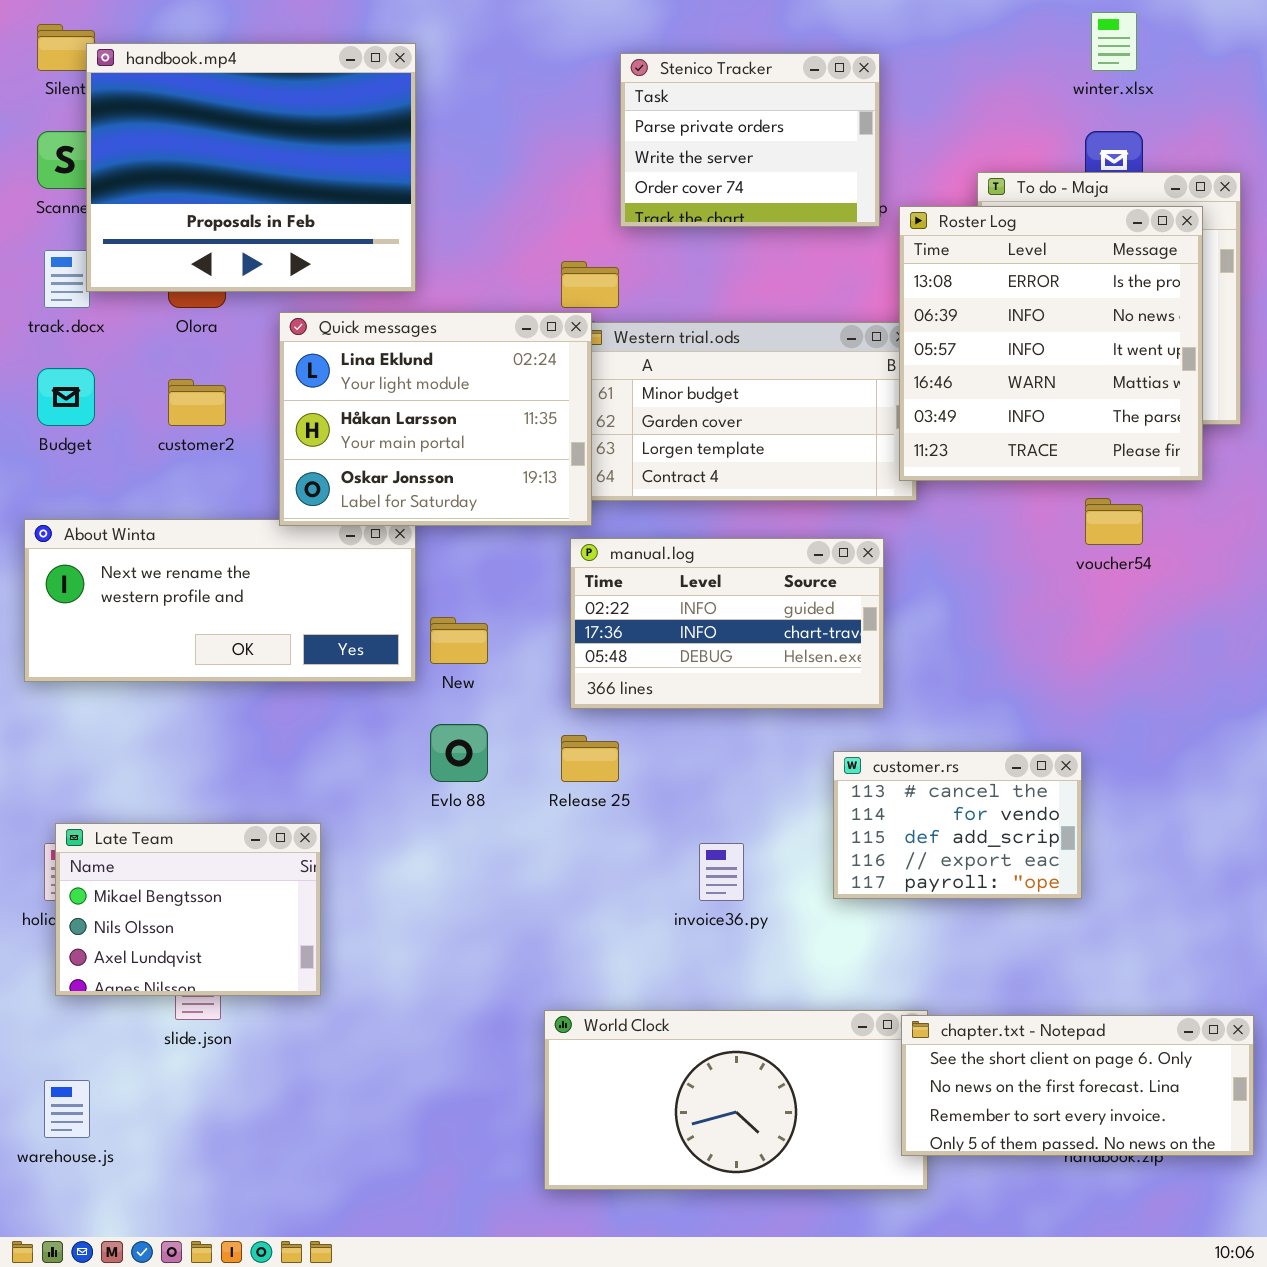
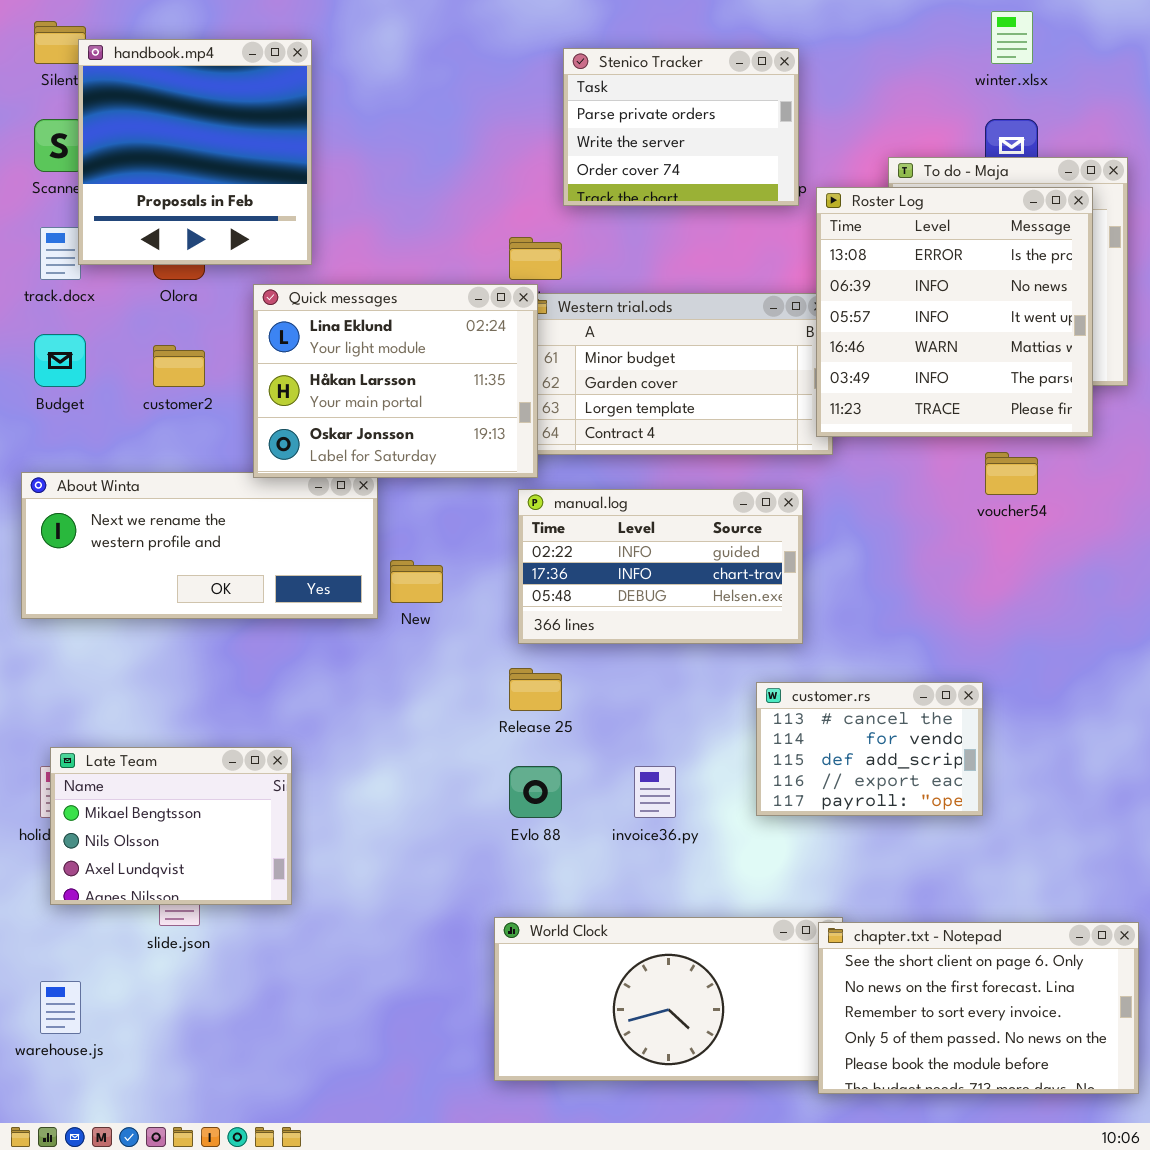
handbook.mp4: [86,43,416,292] -> [78,39,312,265], resized
Evlo 88: [430,724,488,782] -> [509,766,562,818], moved
chapter.txt - Notepad: [901,1015,1254,1156] -> [818,922,1139,1094], resized

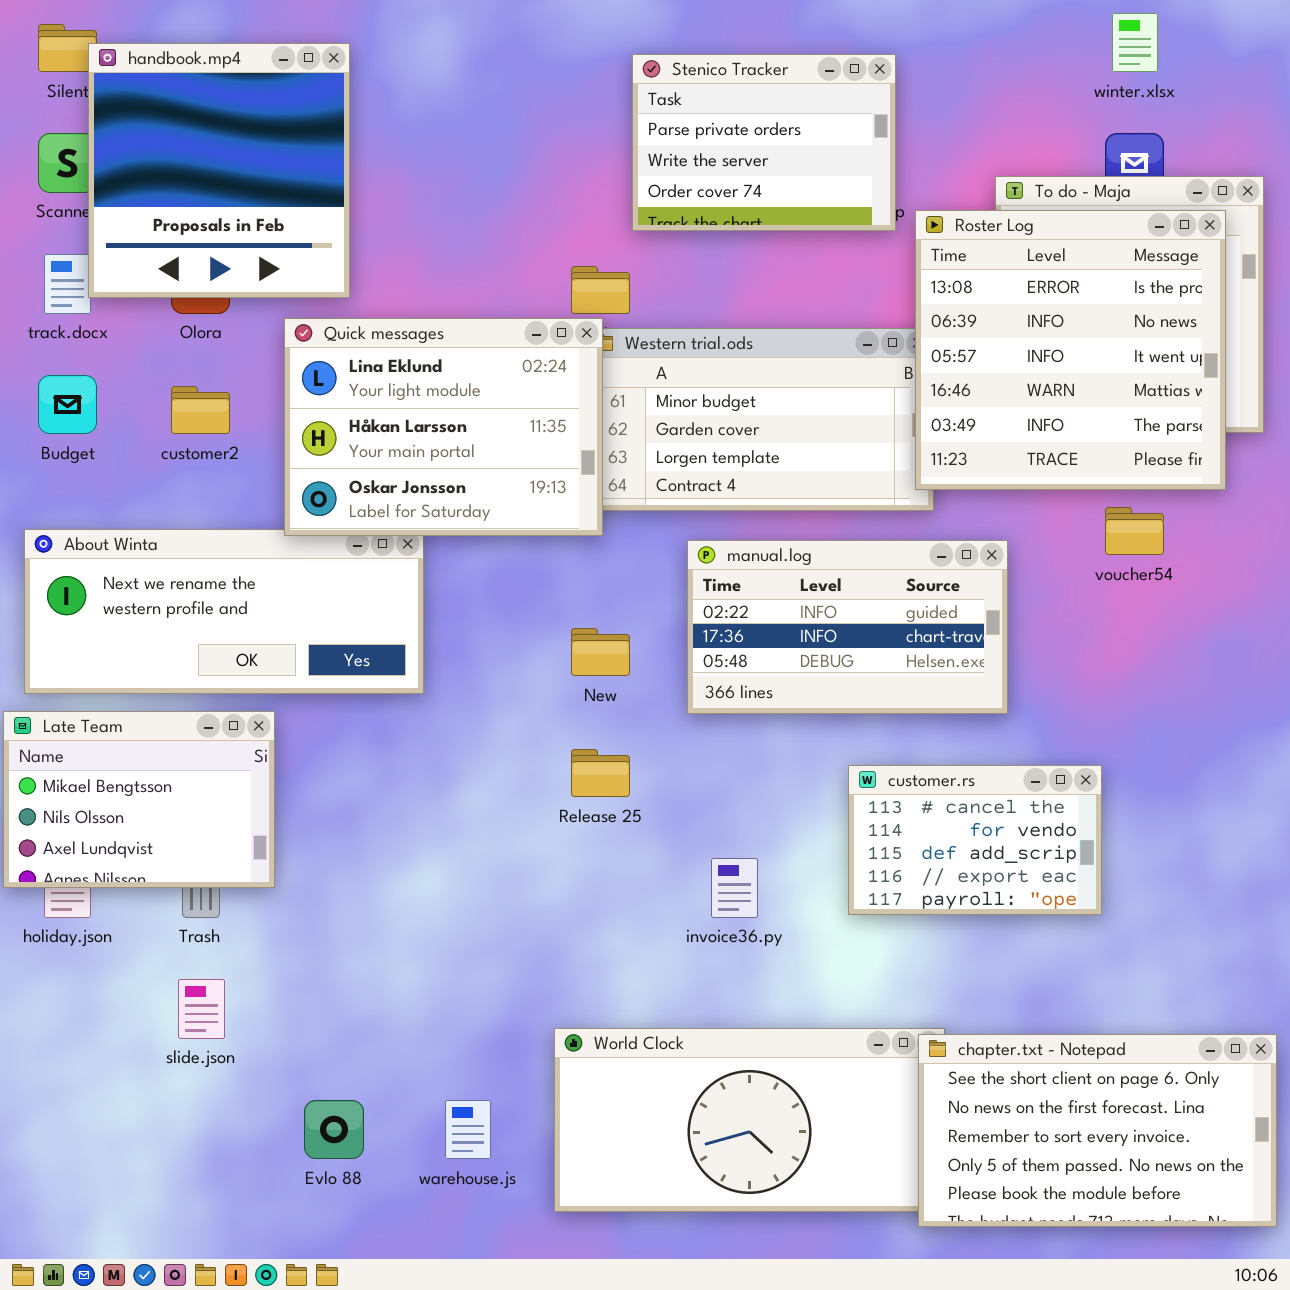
manual.log: [518,489,803,644] -> [687,540,1008,714], moved
New: [390,560,443,603] -> [571,628,630,676], moved
Late Team: [50,747,292,905] -> [3,711,275,888], moved
Evlo 88: [509,766,562,818] -> [304,1100,364,1159], moved
warehouse.js: [40,981,81,1034] -> [445,1100,491,1159], moved

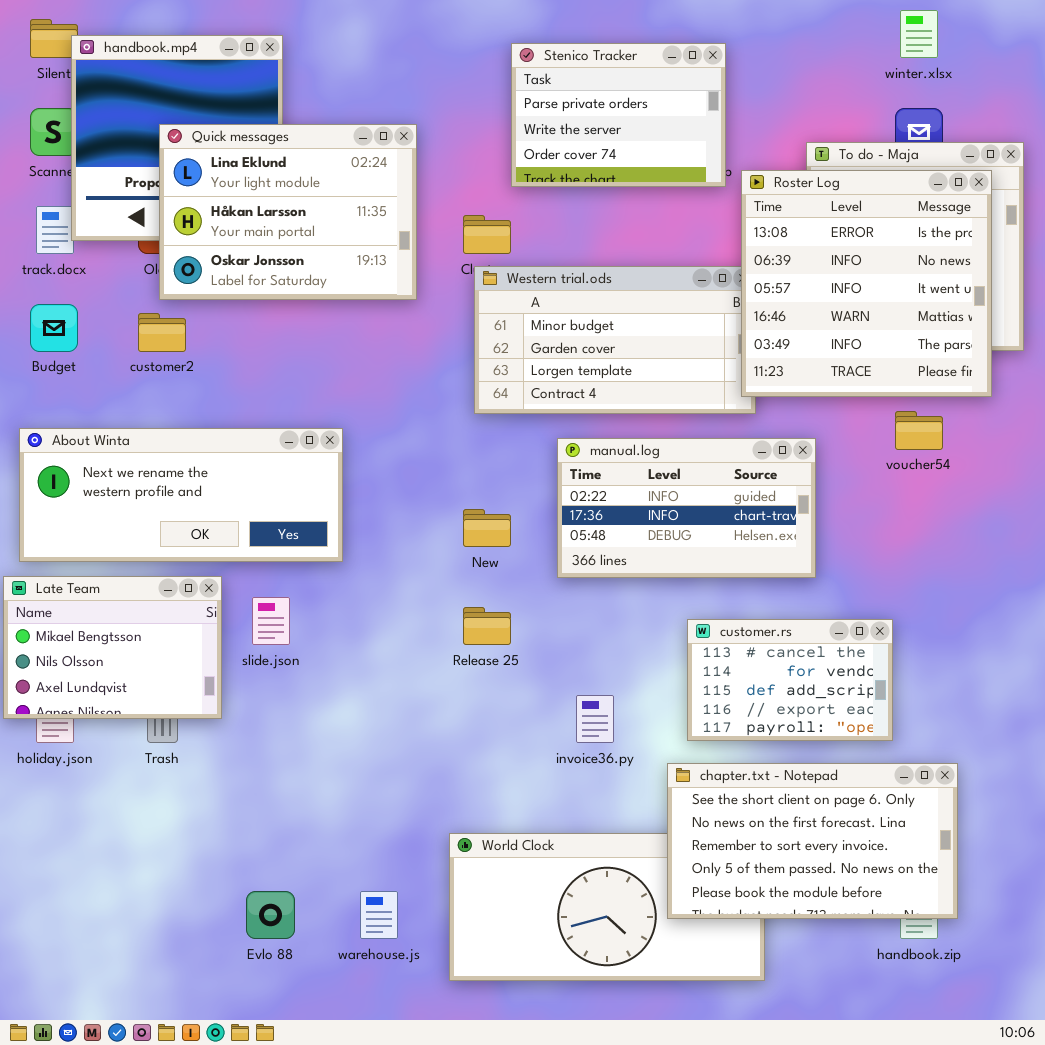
Quick messages: [284,318,603,536] -> [159,124,417,300], moved
slide.json: [178,979,225,1039] -> [252,597,290,645], moved
chapter.txt - Notepad: [918,1034,1277,1227] -> [667,763,958,919], moved

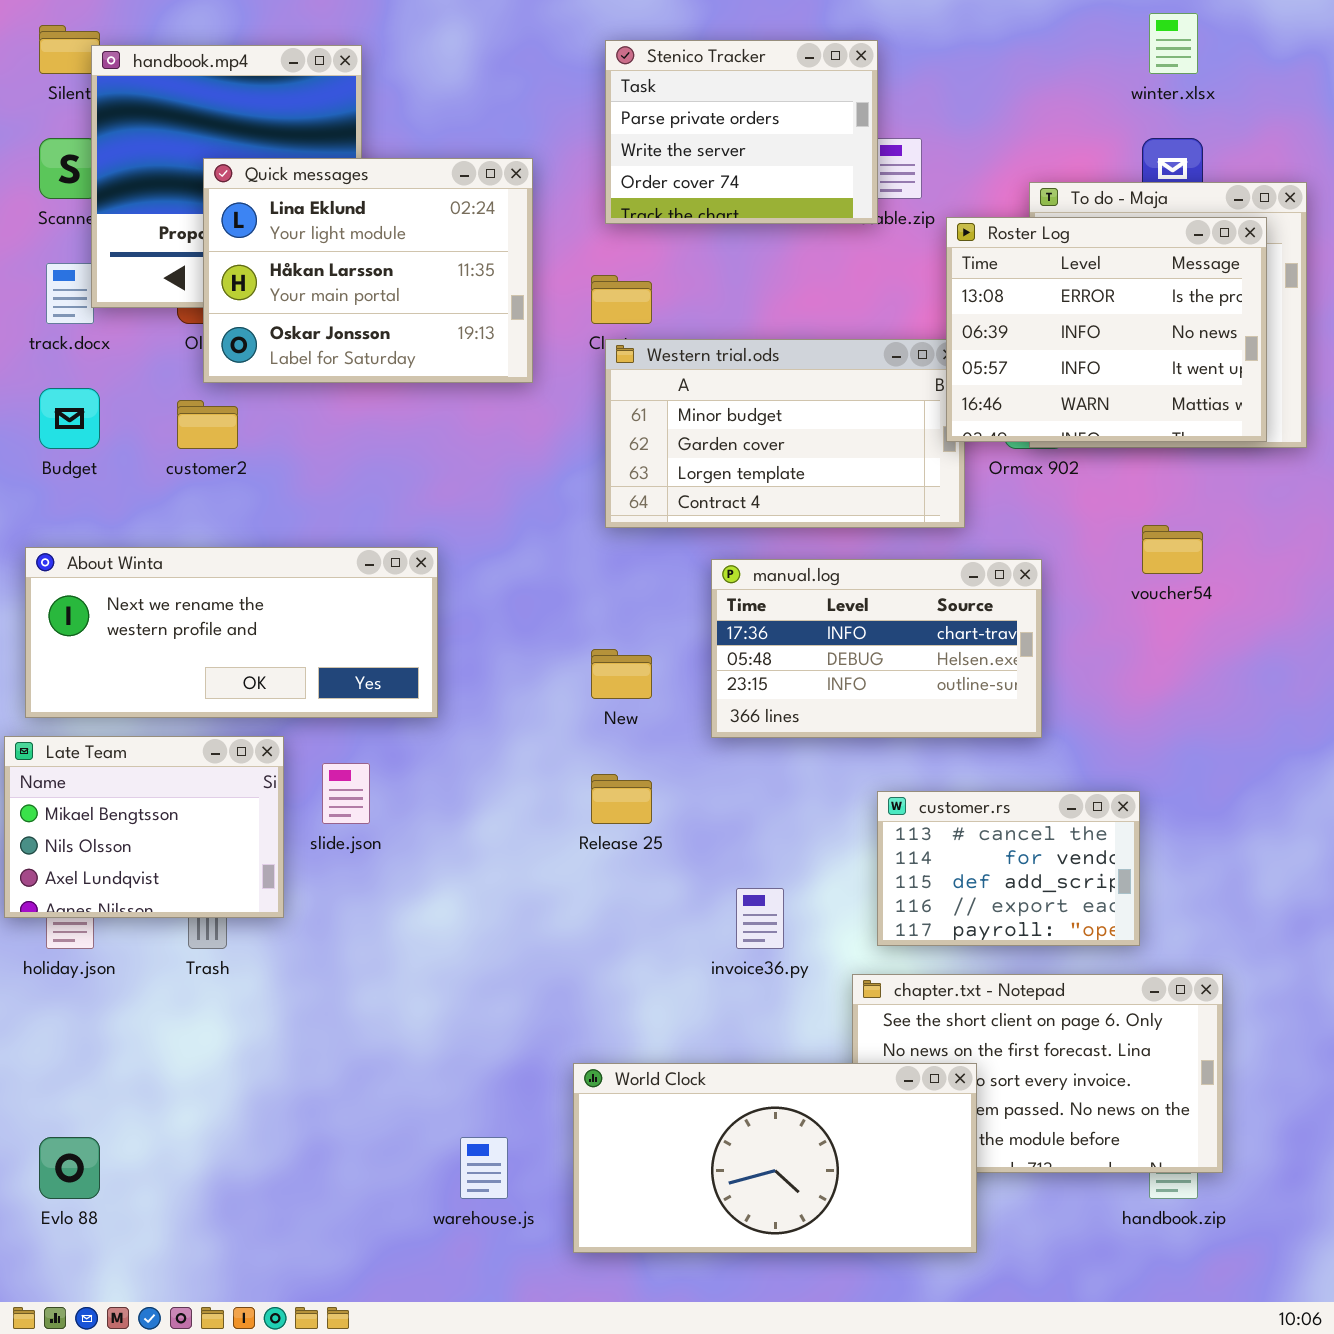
Stenico Tracker: [511,43,726,187] -> [605,40,878,224], moved
Roster Log: [741,170,992,397] -> [946,217,1267,442], resized
manual.log: [557,438,816,578] -> [711,559,1042,738], scrolled down 1 row
World Clock: [449,833,765,981] -> [573,1063,977,1253], raised
Evlo 88: [246,891,295,939] -> [39,1137,100,1199], moved

